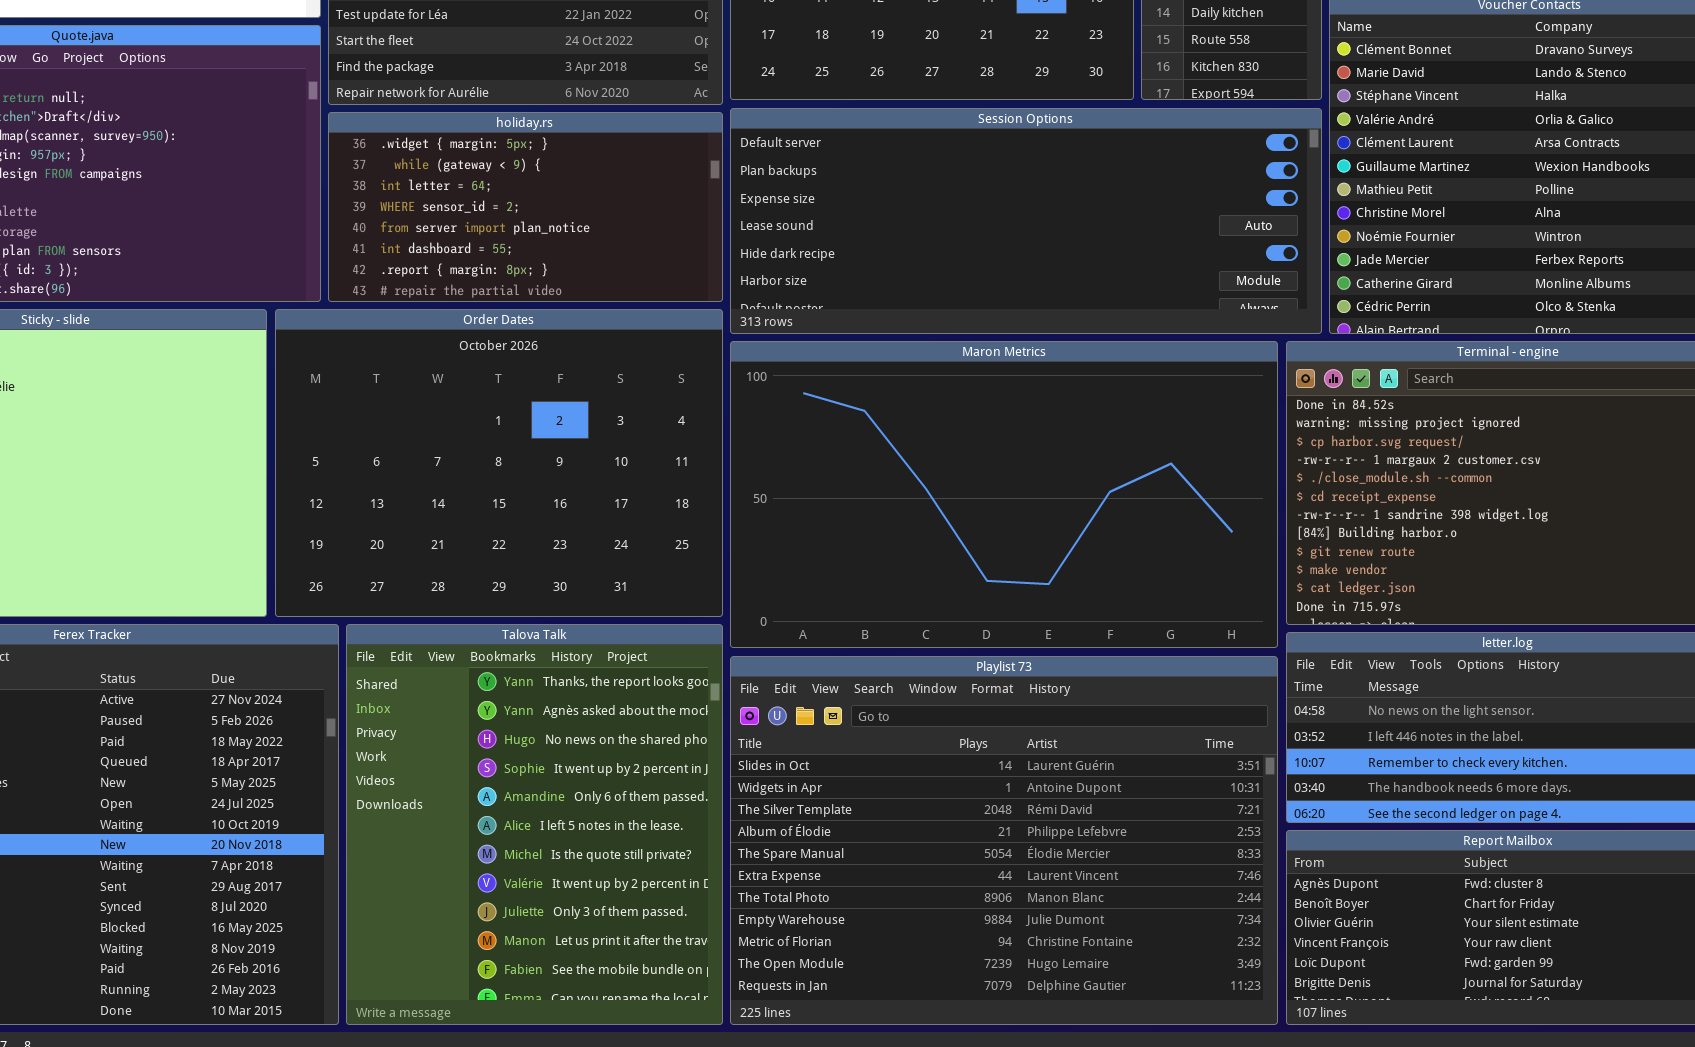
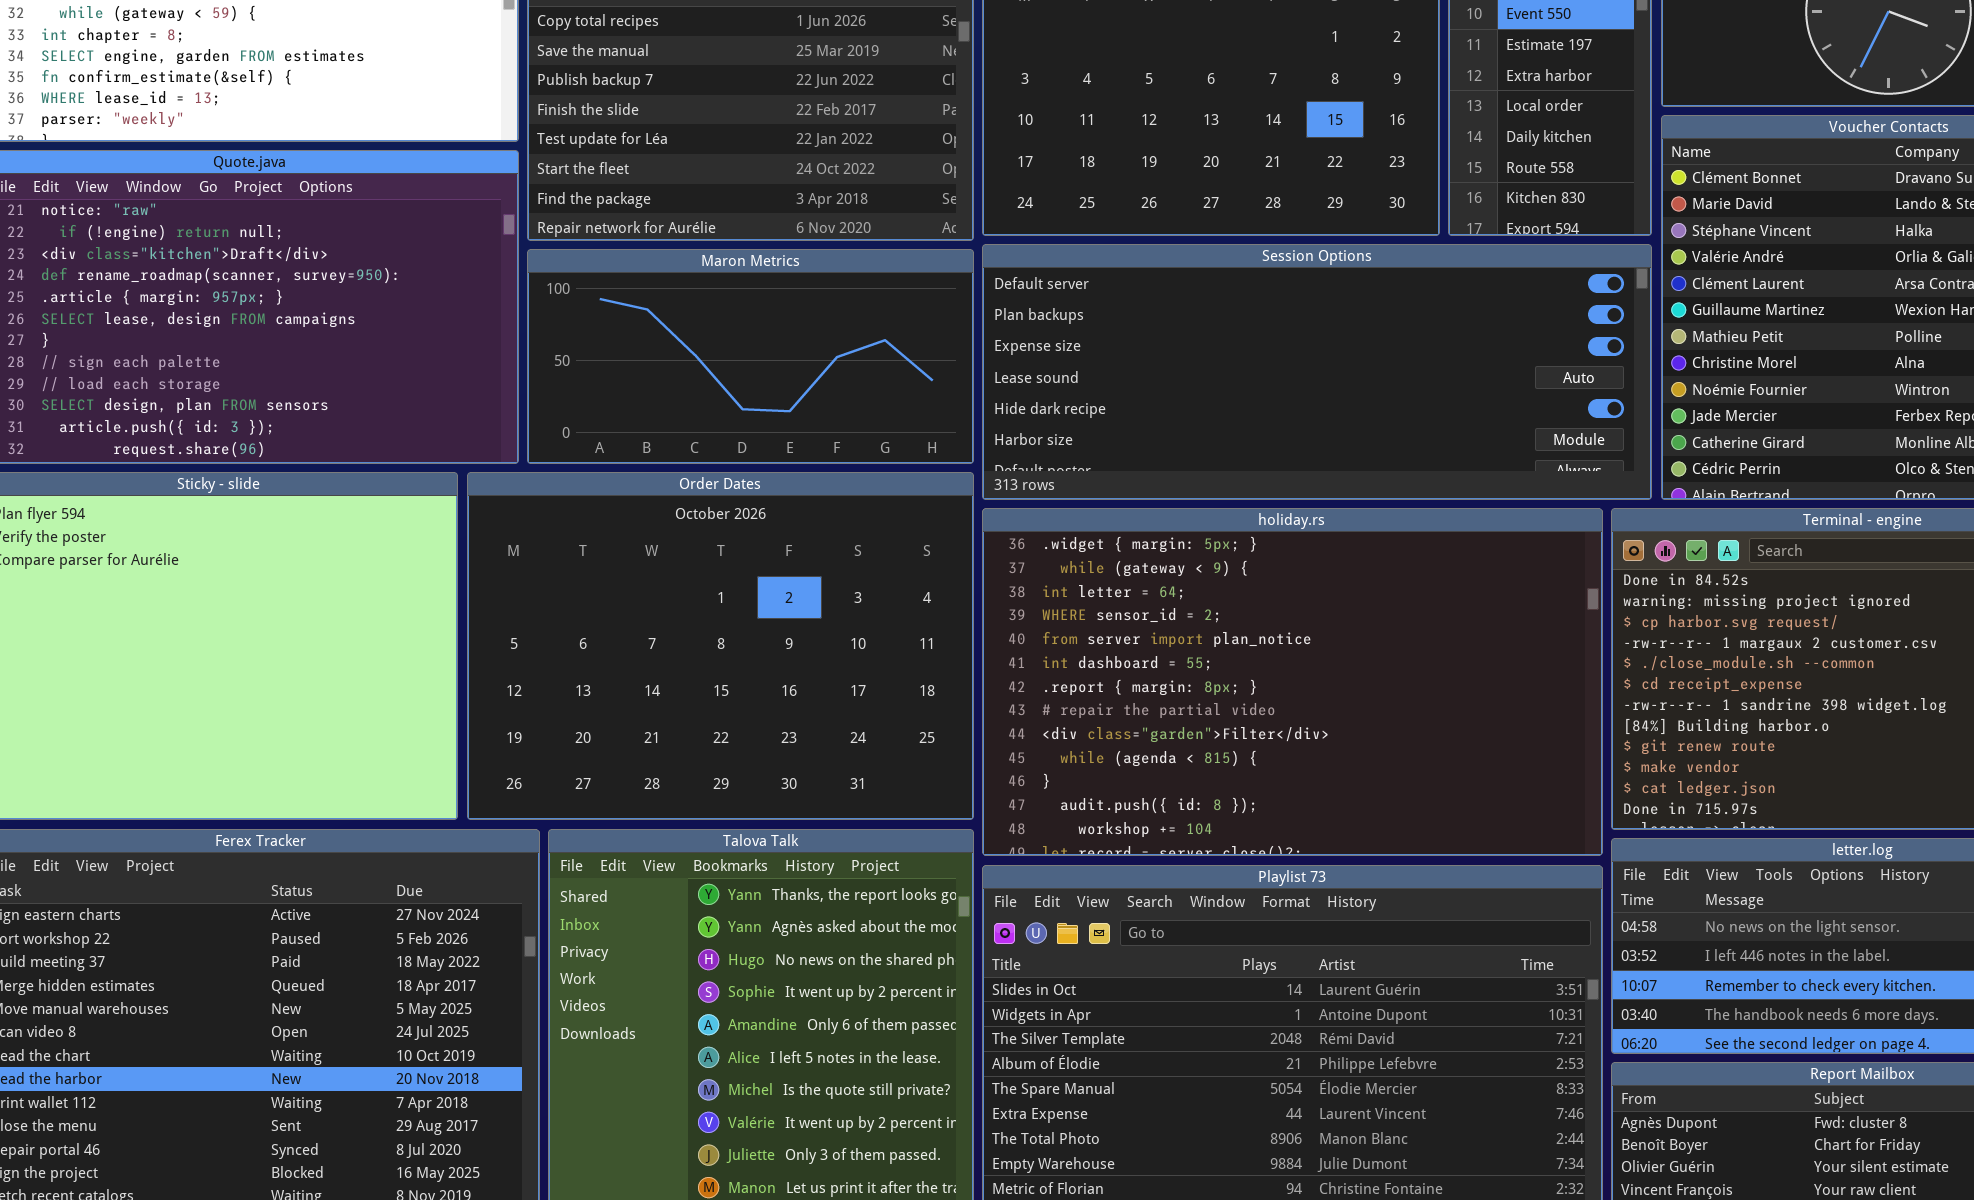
holiday.rs: [328,112,723,302] -> [982,508,1603,856], moved, resized
Maron Metrics: [730,341,1278,648] -> [527,249,974,464], moved, resized

